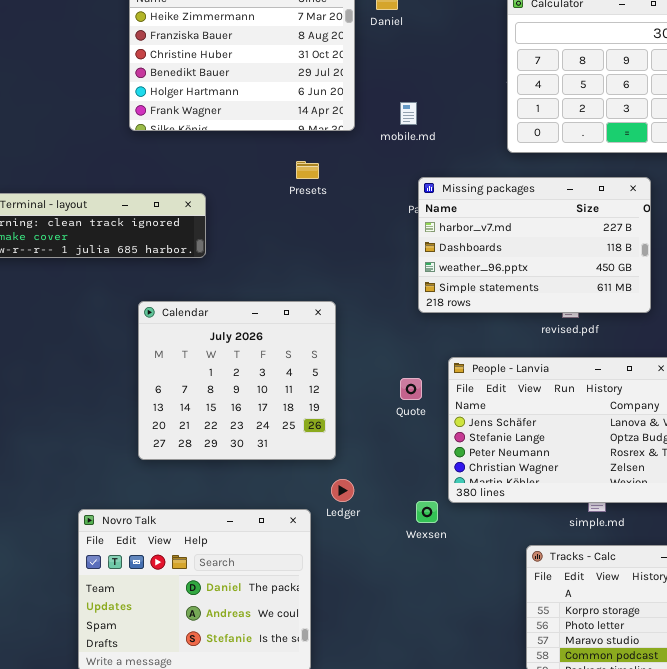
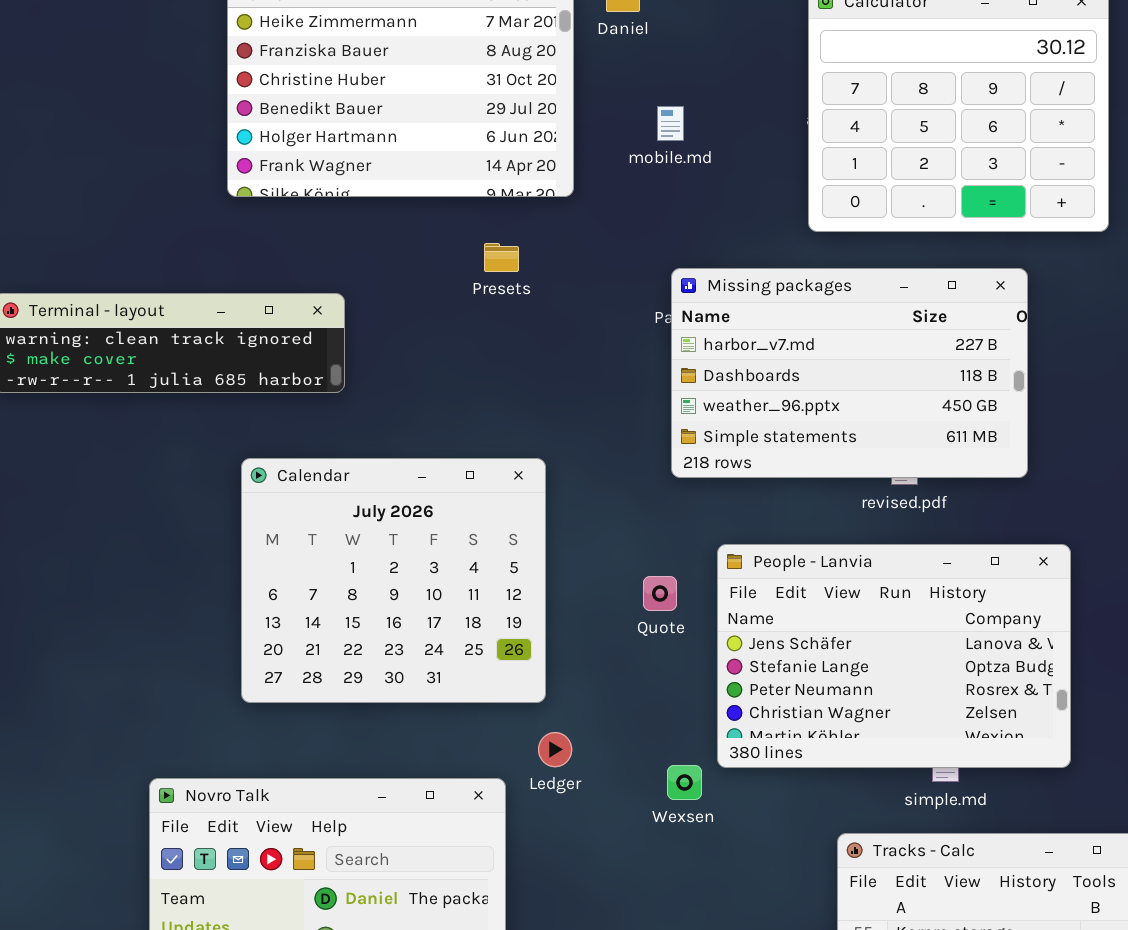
mobile.md: [400,102,417,125] -> [657,106,684,141], moved

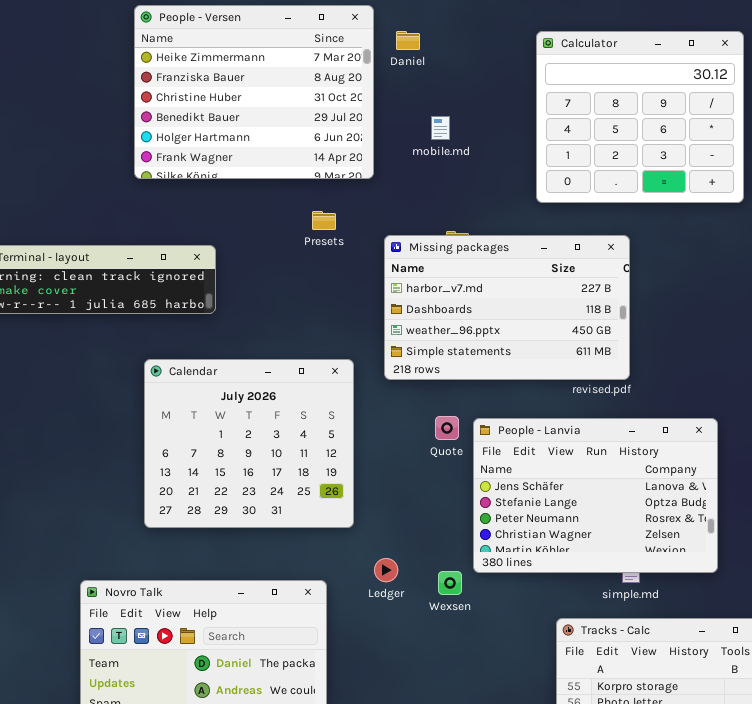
Missing packages: [671,268,1028,478] -> [384,235,630,380], moved
Quote: [643,576,677,611] -> [435,416,459,440], moved
Ledger: [538,732,572,767] -> [374,558,398,582], moved

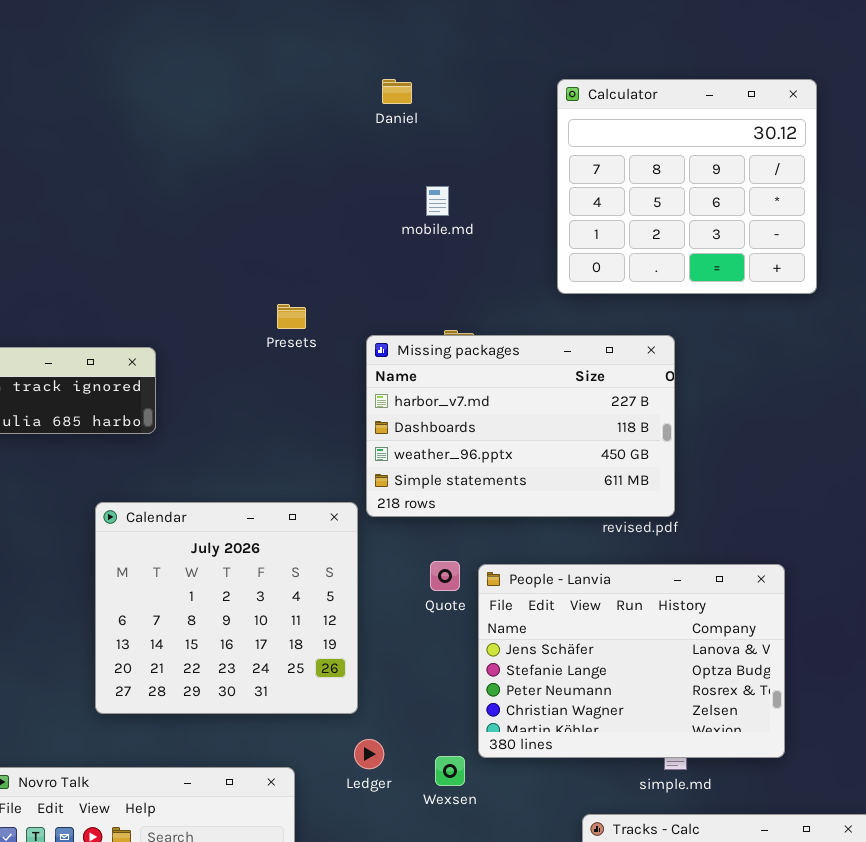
People - Versen: [134,5,374,179] -> none, closed
Calendar: [144,359,354,528] -> [95,502,358,714], moved

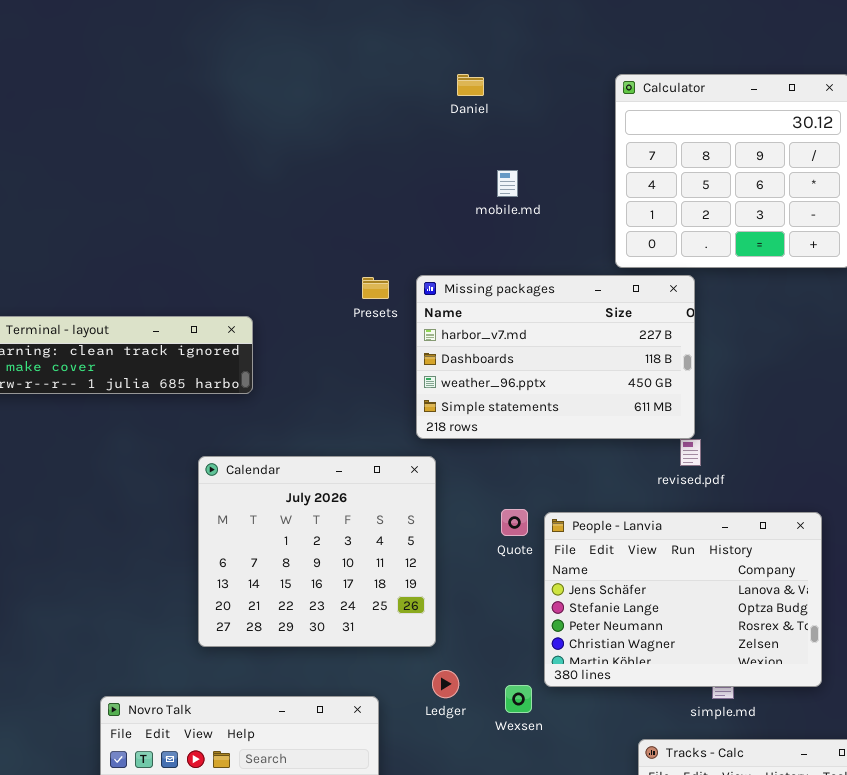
Missing packages: [366,335,675,517] -> [416,275,695,439], moved

